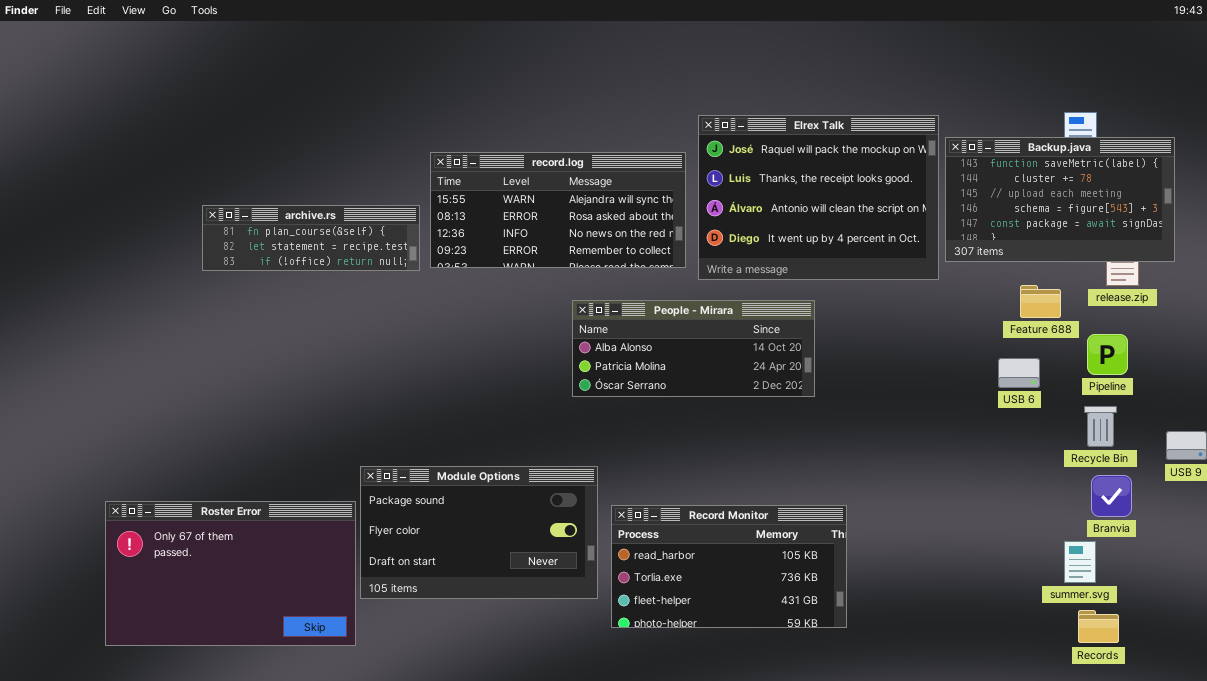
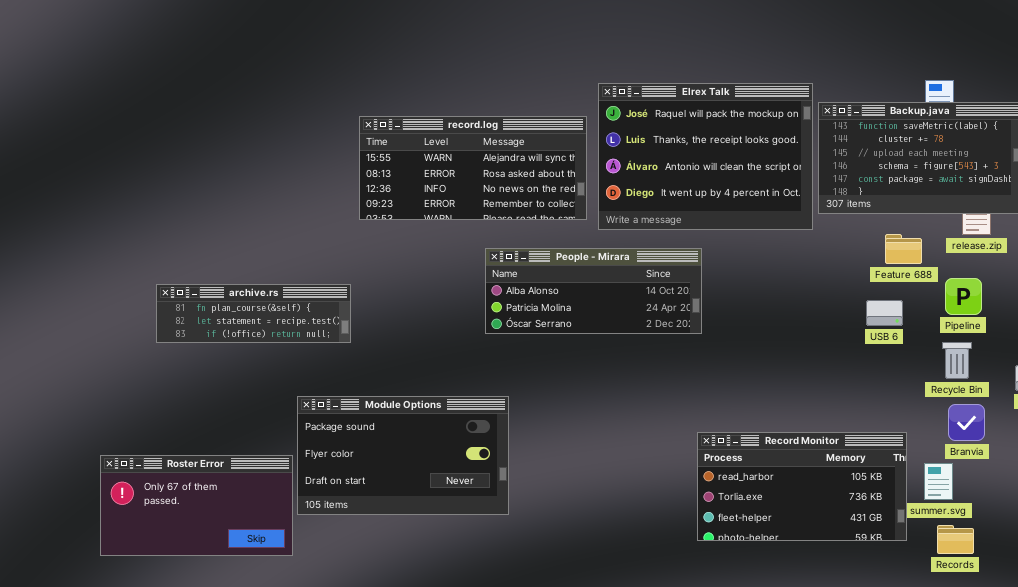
archive.rs: [202,205,420,271] -> [156,284,351,343], moved
Roster Error: [105,501,356,646] -> [100,455,293,556], resized
Record Monitor: [611,505,847,628] -> [697,432,907,541], moved

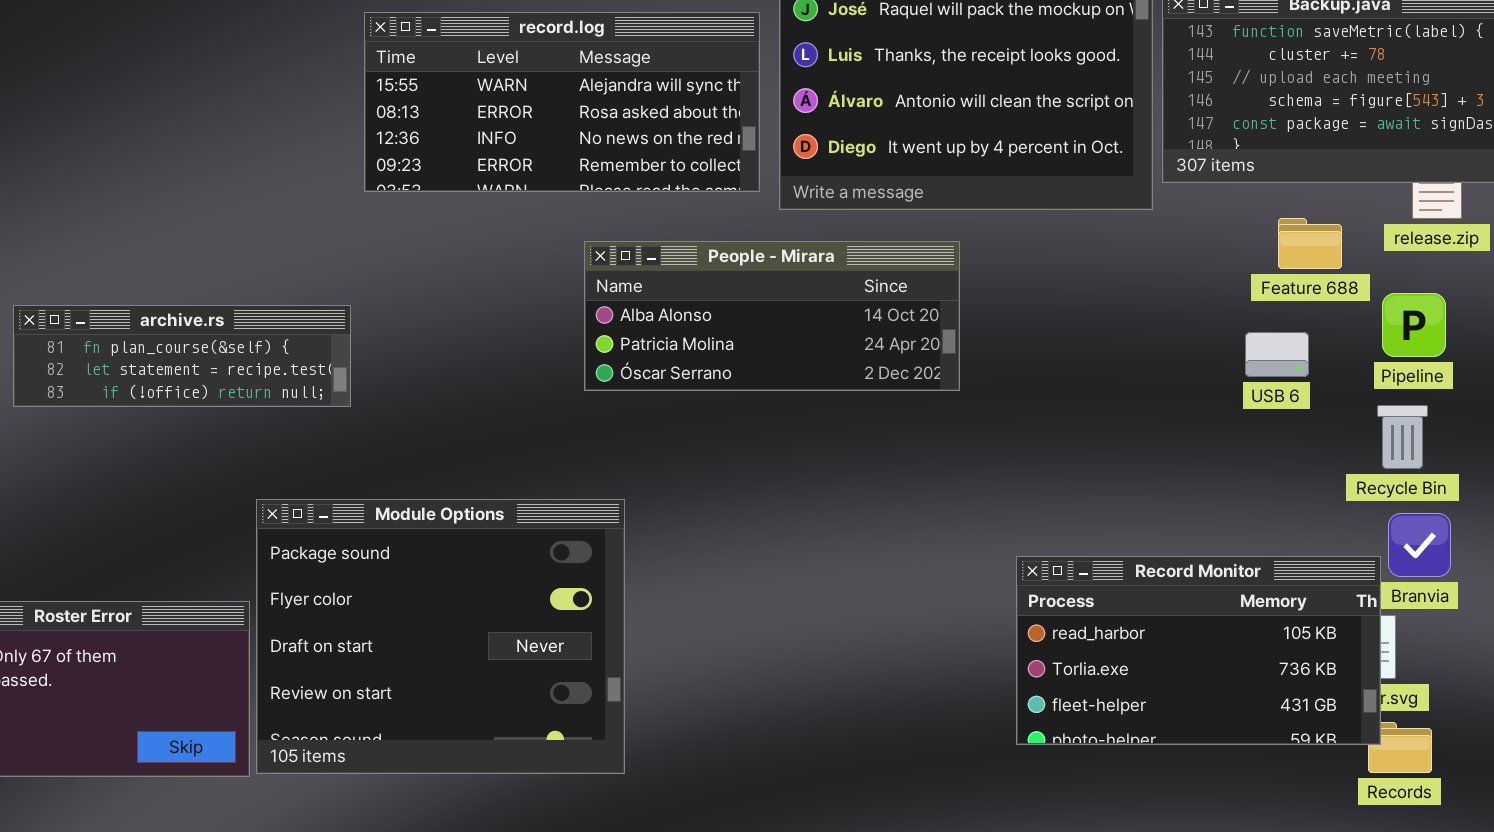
Module Options: [297,396,509,515] -> [256,499,625,774], resized
Record Monitor: [697,432,907,541] -> [1016,556,1381,745], moved

